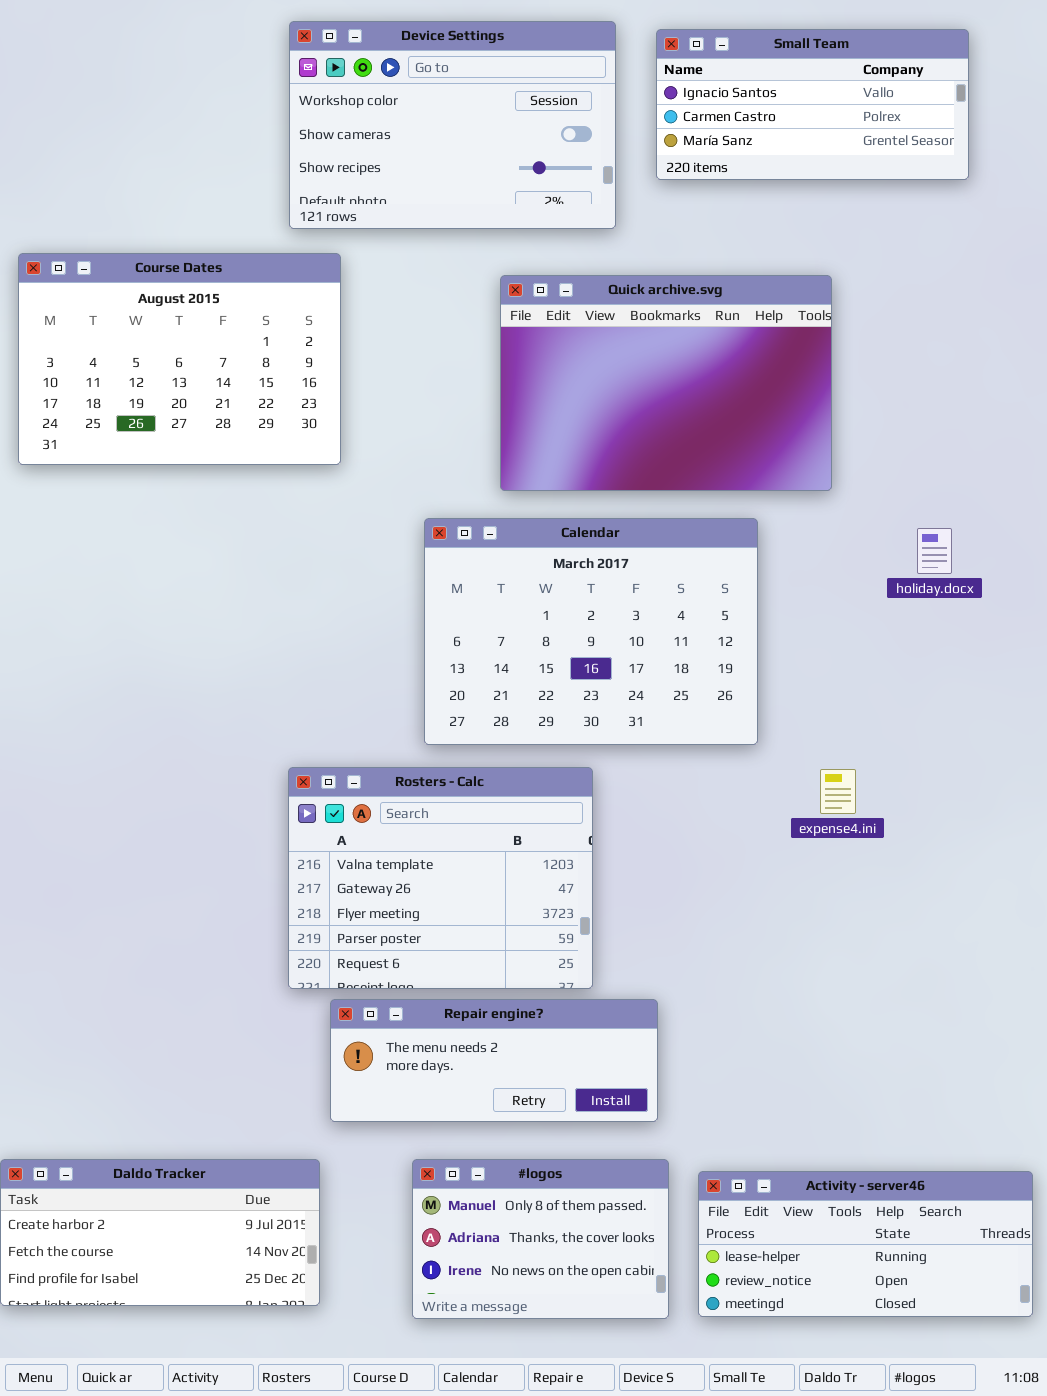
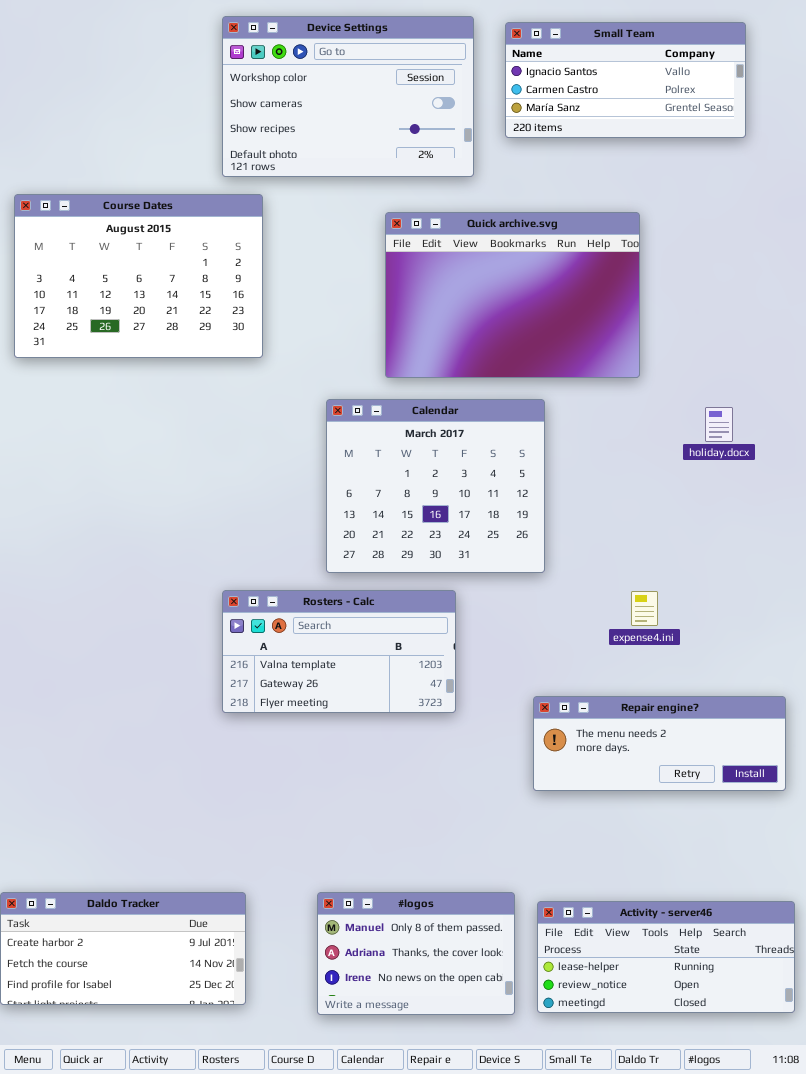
Calendar: [424,518,758,745] -> [326,399,545,573], resized
Rosters - Calc: [288,767,593,989] -> [222,590,456,713], resized
Repair engine?: [330,999,658,1122] -> [533,696,786,791], moved

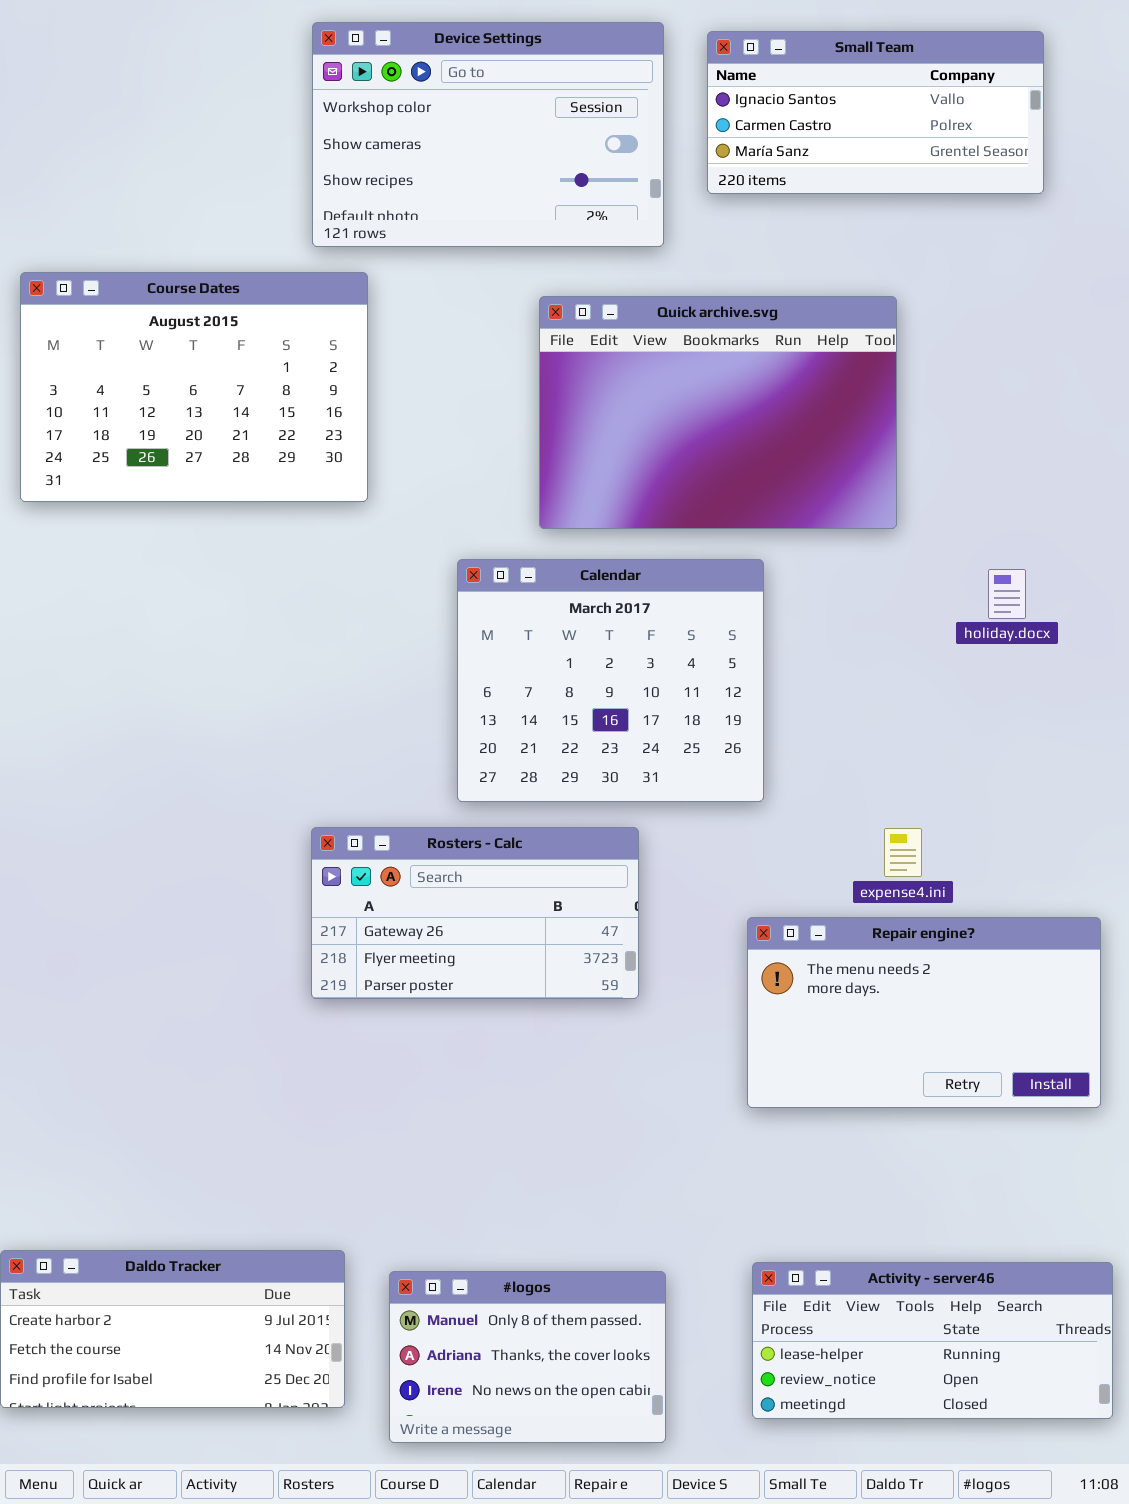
Rosters - Calc: [222,590,456,713] -> [311,827,639,999], scrolled down 1 row
Repair engine?: [533,696,786,791] -> [747,917,1101,1108], resized
#logos: [317,892,515,1015] -> [389,1271,666,1443], moved

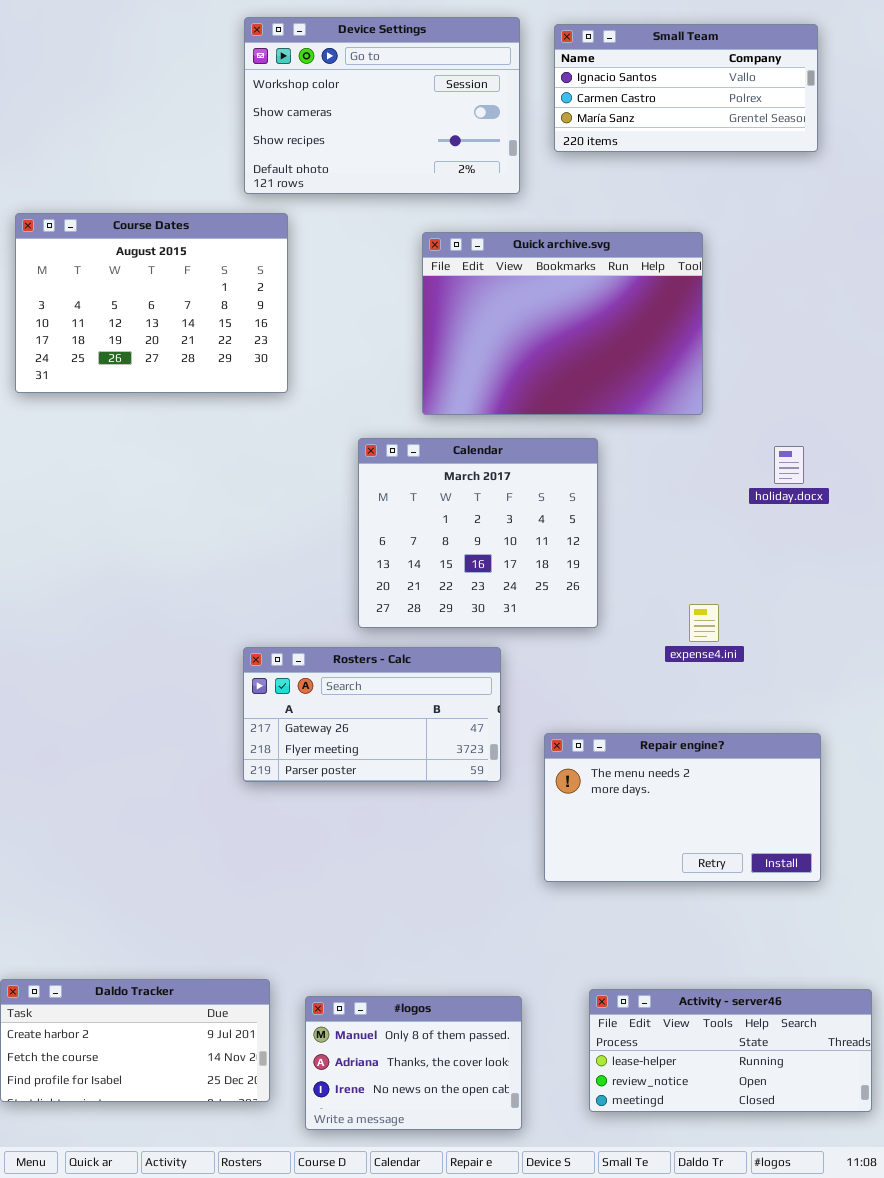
expense4.ini: [884,828,922,877] -> [689,604,719,642], moved
Repair engine?: [747,917,1101,1108] -> [544,733,821,882], moved

